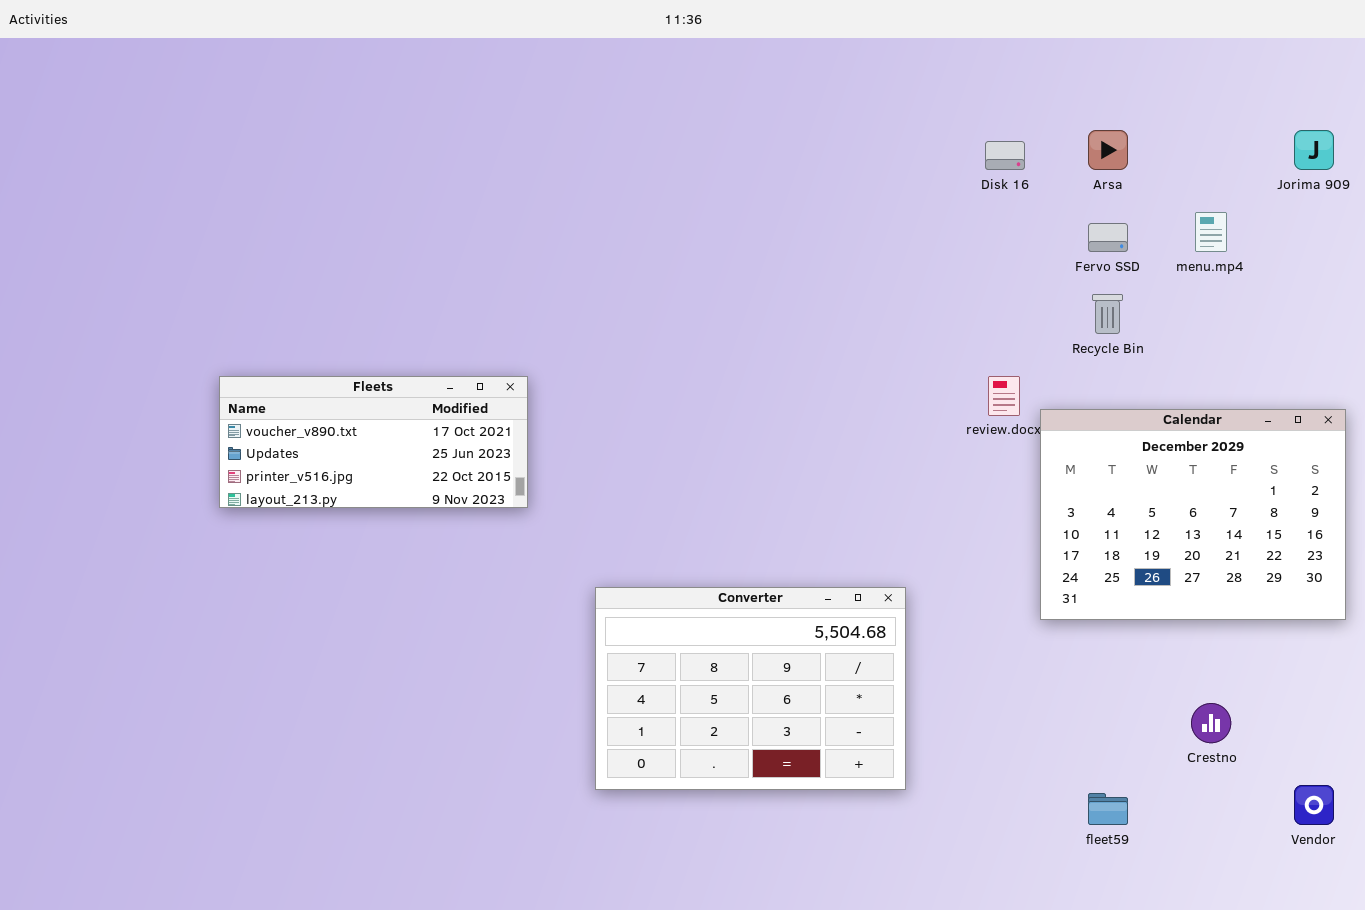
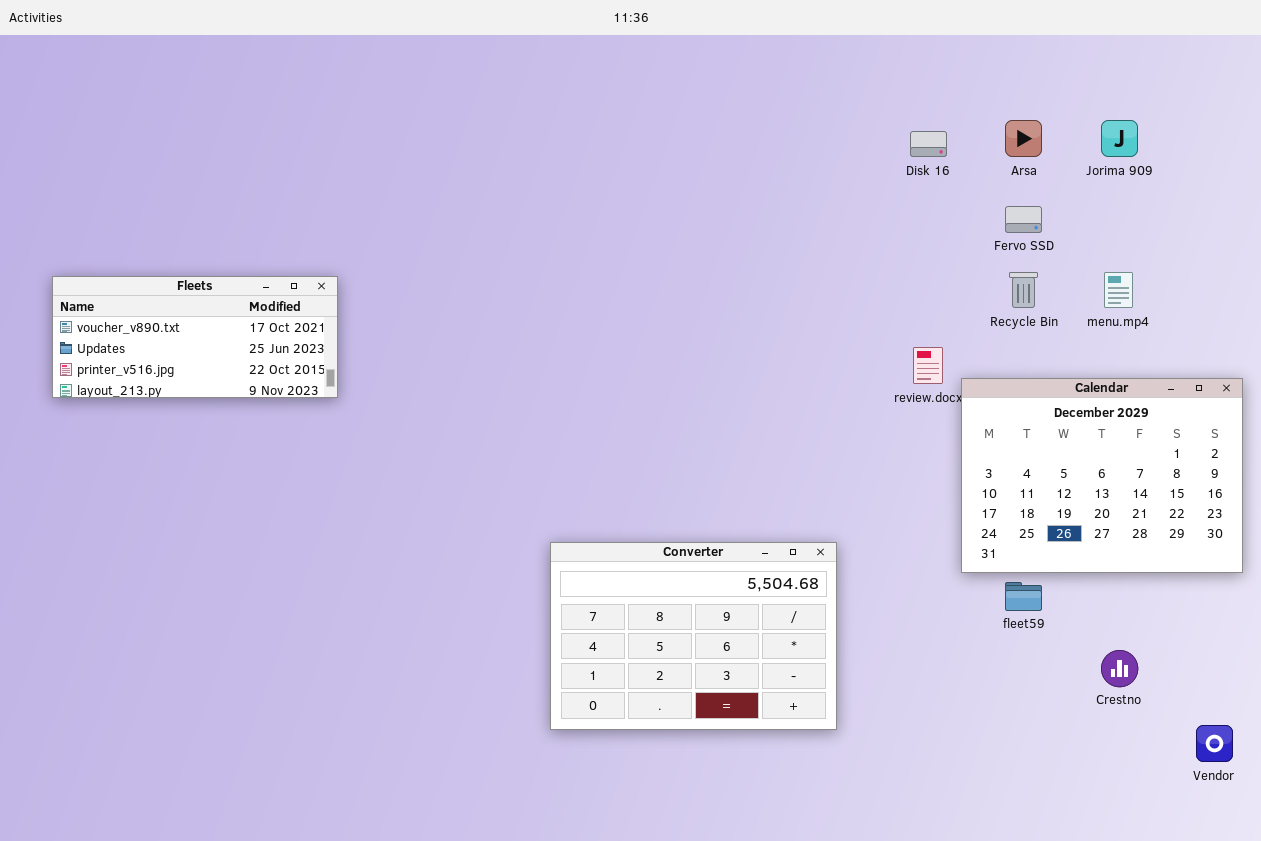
Jorima 909: [1294,130,1334,170] -> [1101,120,1138,157], moved
menu.mp4: [1195,212,1227,252] -> [1104,272,1133,308], moved
Fleets: [219,376,528,508] -> [52,276,338,398], moved
fleet59: [1088,793,1128,825] -> [1005,582,1042,611], moved

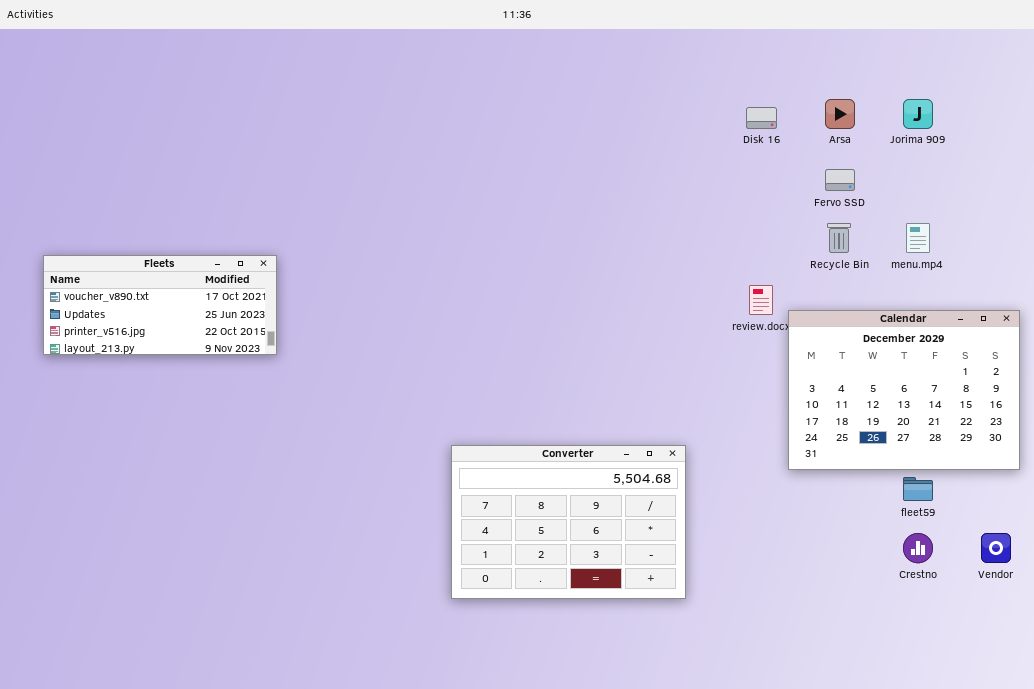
Fleets: [52,276,338,398] -> [43,255,277,355], moved
fleet59: [1005,582,1042,611] -> [903,477,933,501], moved
Vendor: [1196,725,1233,762] -> [981,533,1011,563], moved

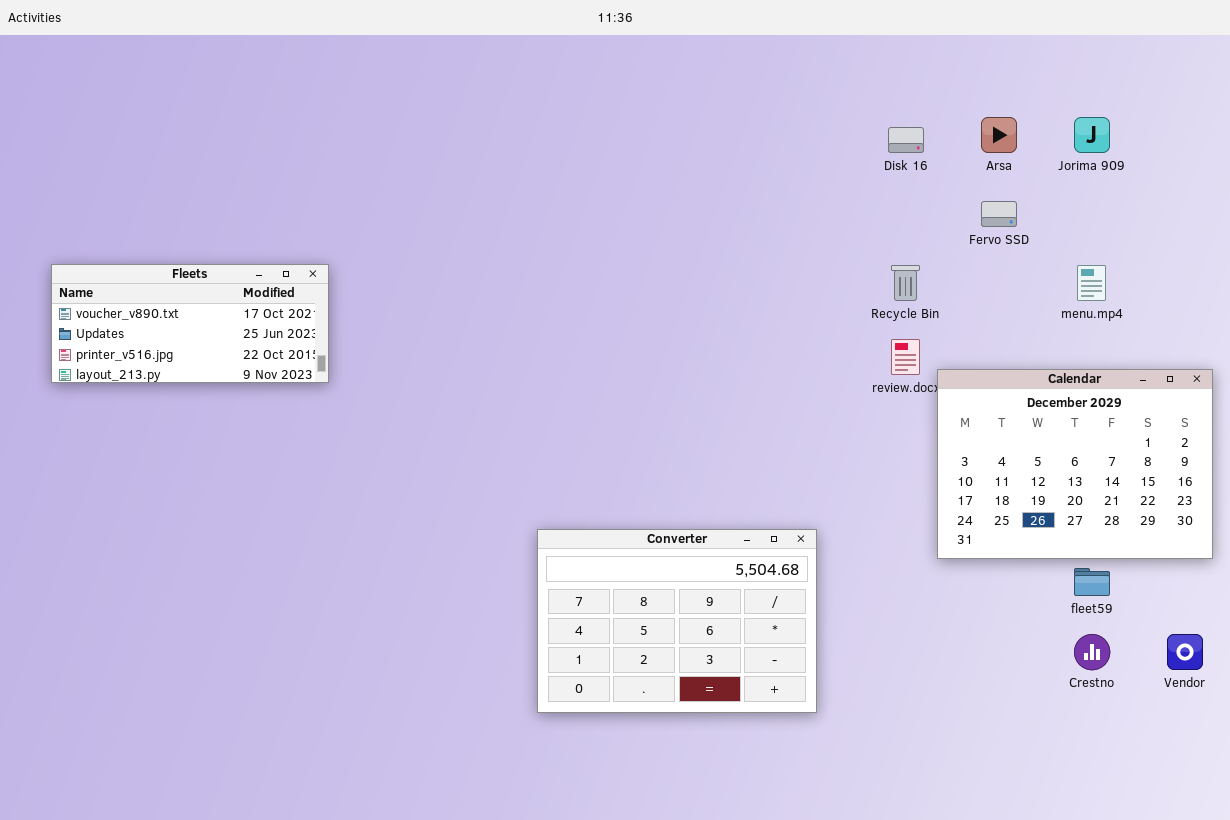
Recycle Bin: [827,223,851,253] -> [891,265,920,301], moved
Fleets: [43,255,277,355] -> [51,264,329,383], moved

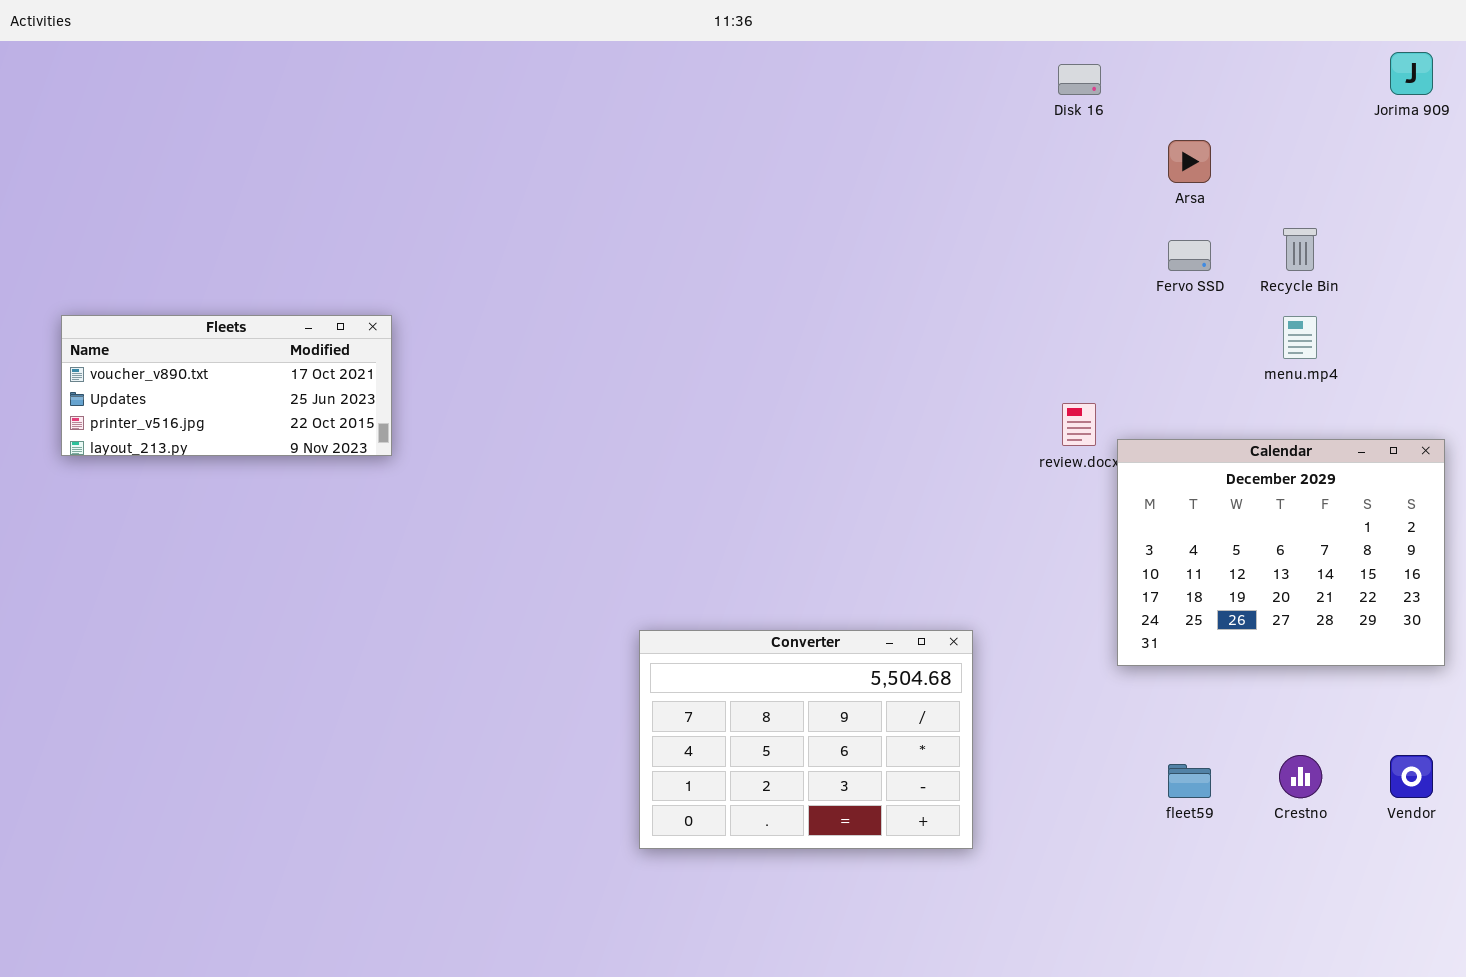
Jorima 909: [1074,117,1110,153] -> [1390,52,1433,95], moved
Disk 16: [888,127,924,153] -> [1058,64,1101,95], moved
Recycle Bin: [891,265,920,301] -> [1283,228,1317,271], moved
fleet59: [1074,568,1110,596] -> [1168,764,1211,798], moved

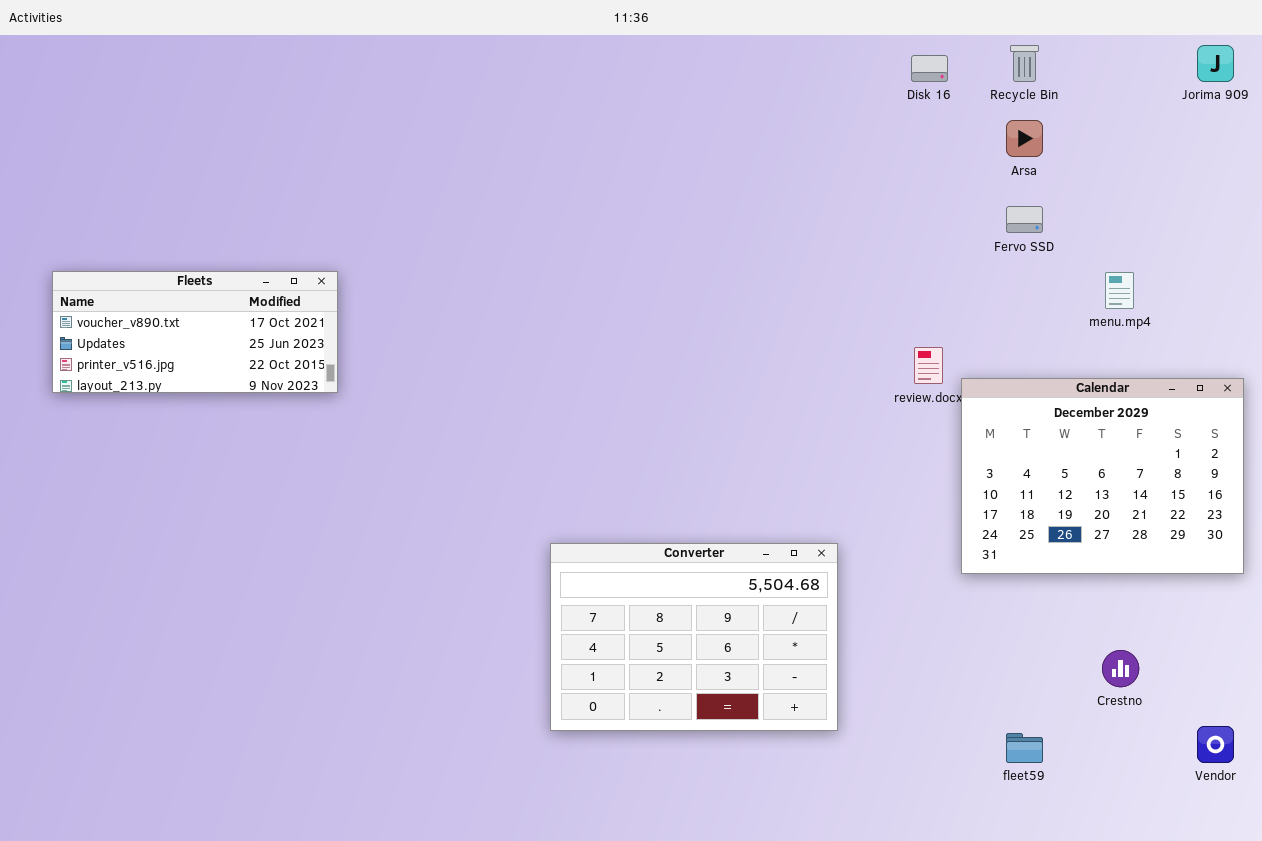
Recycle Bin: [1283,228,1317,271] -> [1010,45,1039,82], moved
Vendor: [1390,755,1433,798] -> [1197,726,1234,763], moved
fleet59: [1168,764,1211,798] -> [1006,733,1043,763], moved

